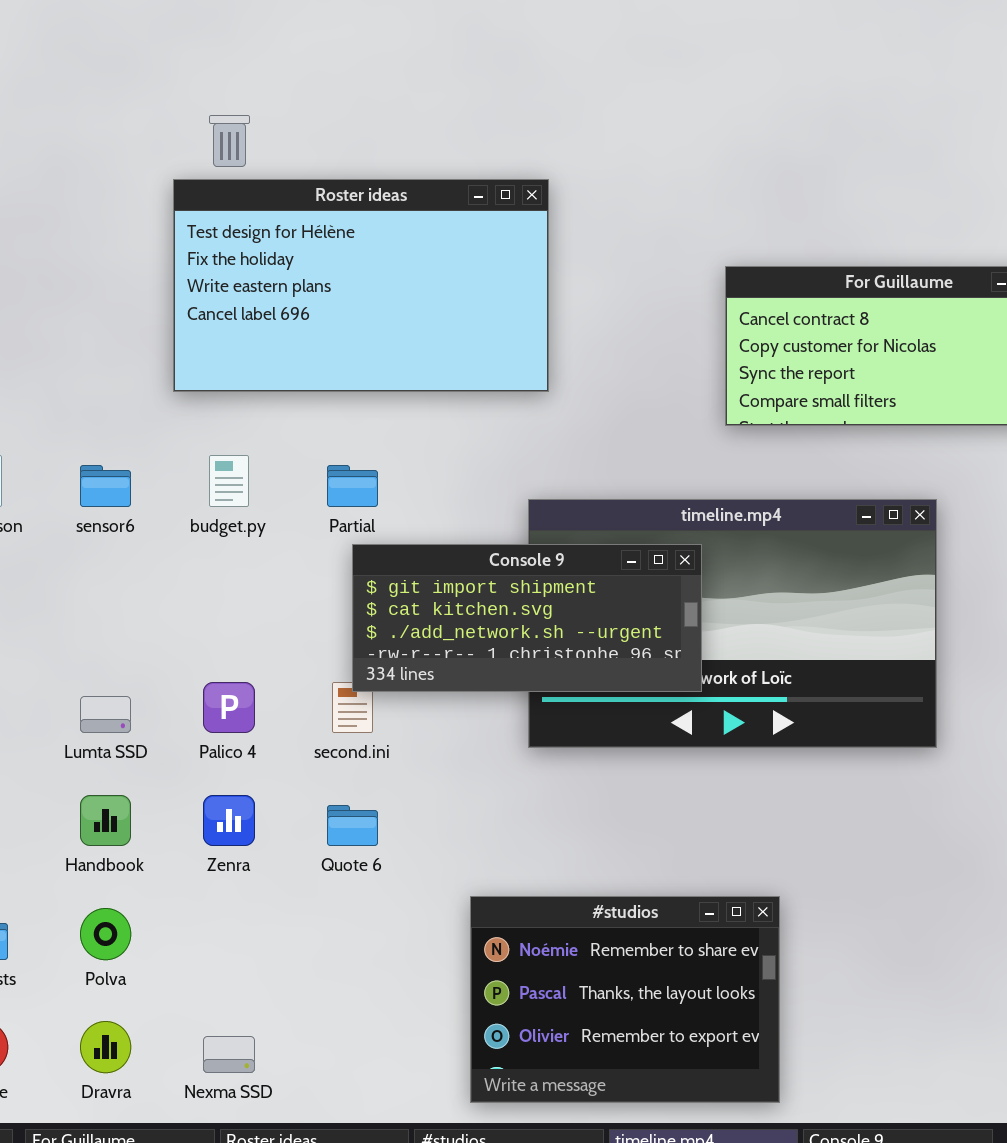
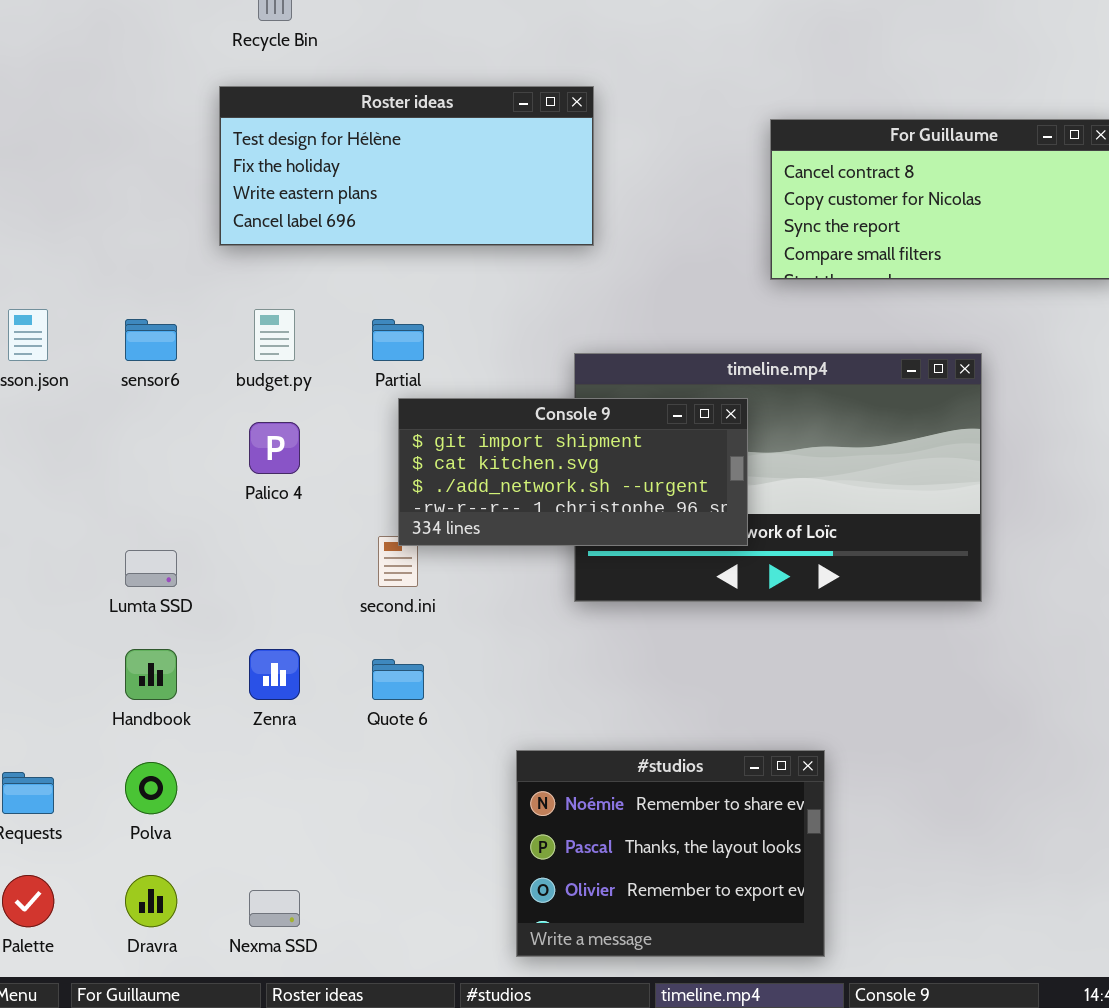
Roster ideas: [173,179,549,392] -> [219,86,594,246], resized
Palico 4: [203,682,255,733] -> [249,422,300,474], moved

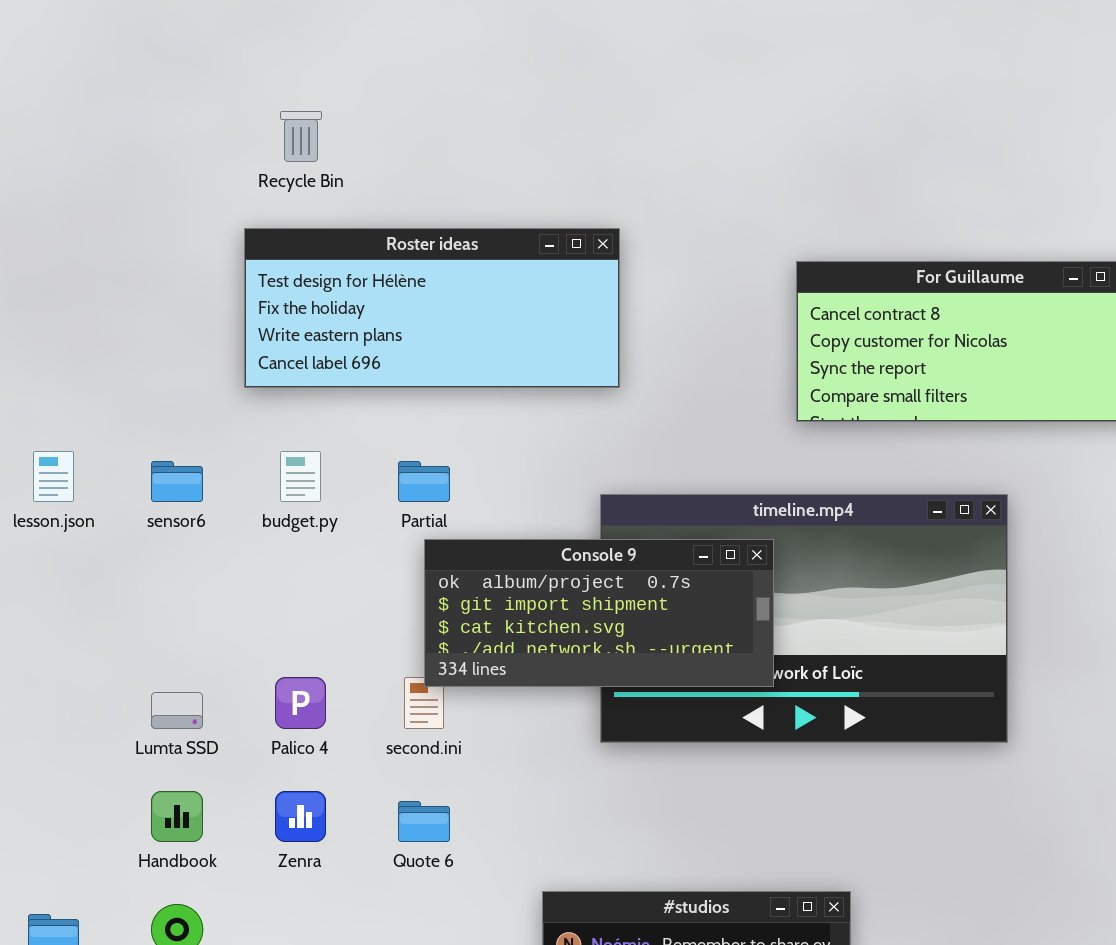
Console 9: [398,398,748,546] -> [424,539,774,687], scrolled up 1 row
Palico 4: [249,422,300,474] -> [275,677,326,729], moved

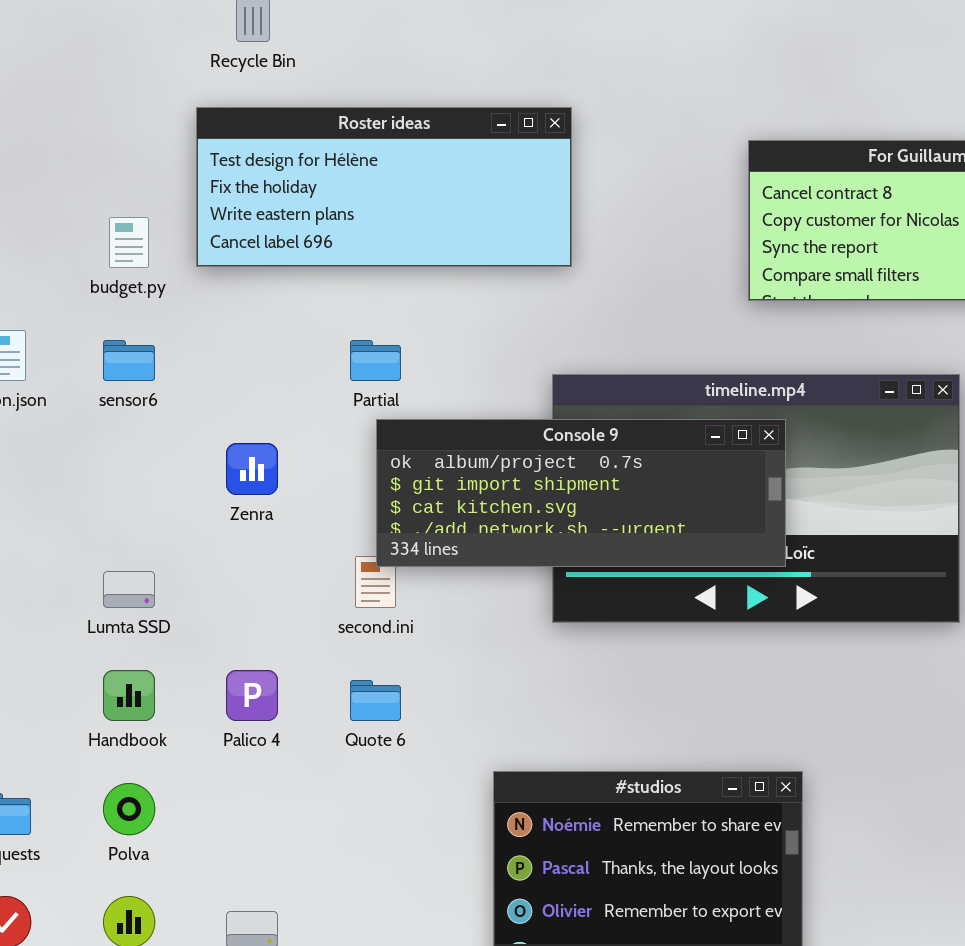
budget.py: [280,451,321,502] -> [109,217,149,268], moved
Console 9: [424,539,774,687] -> [376,419,786,567], resized
Palico 4: [275,677,326,729] -> [226,670,278,721], moved
Zenra: [275,791,326,842] -> [226,443,278,495], moved

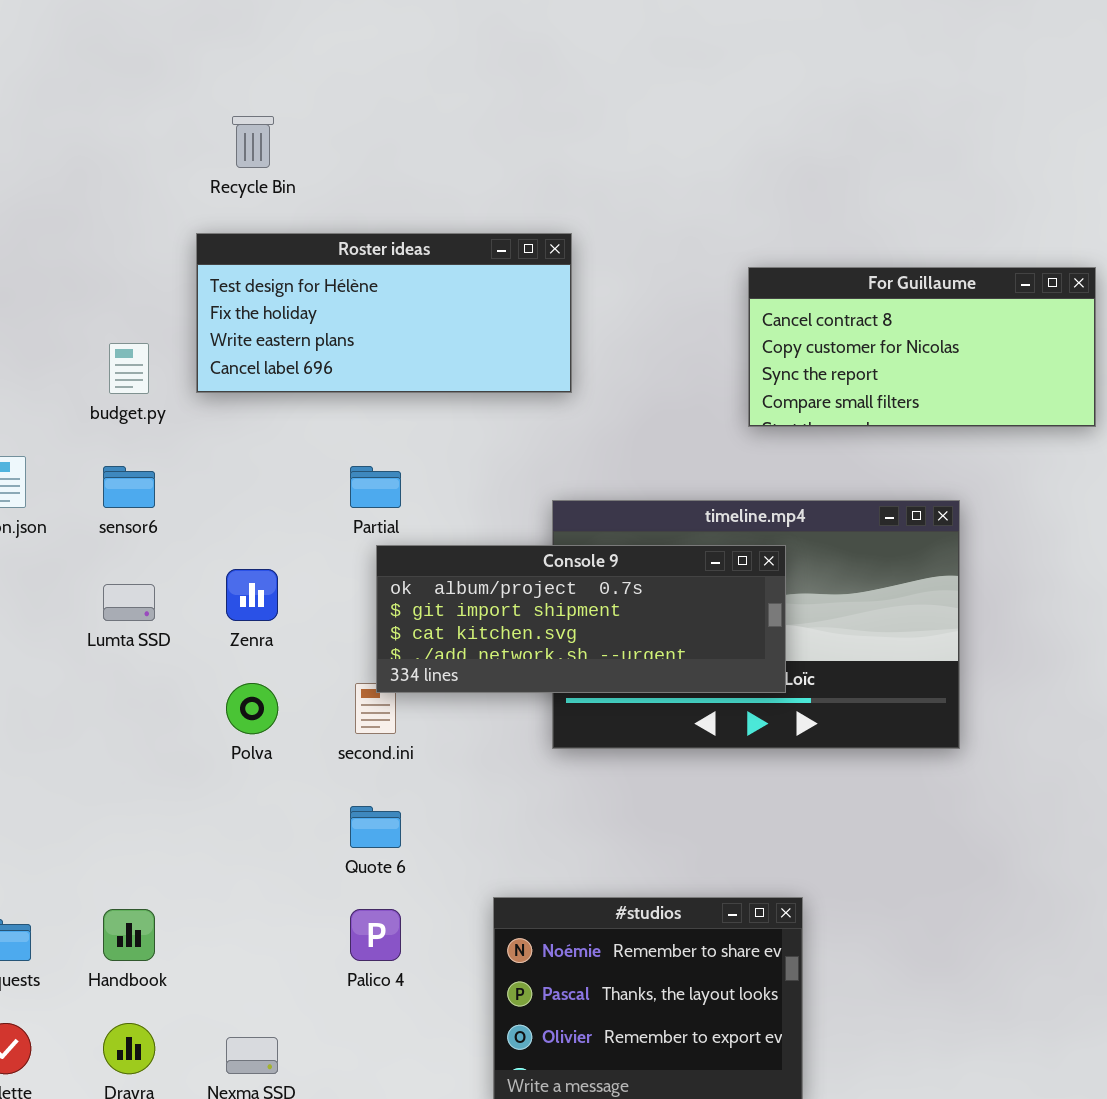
Lumta SSD: [103,571,155,608] -> [103,584,155,621], moved
Handbook: [103,670,155,721] -> [103,909,155,961], moved
Palico 4: [226,670,278,721] -> [350,909,401,961], moved
Polva: [103,783,155,835] -> [226,683,278,734], moved

